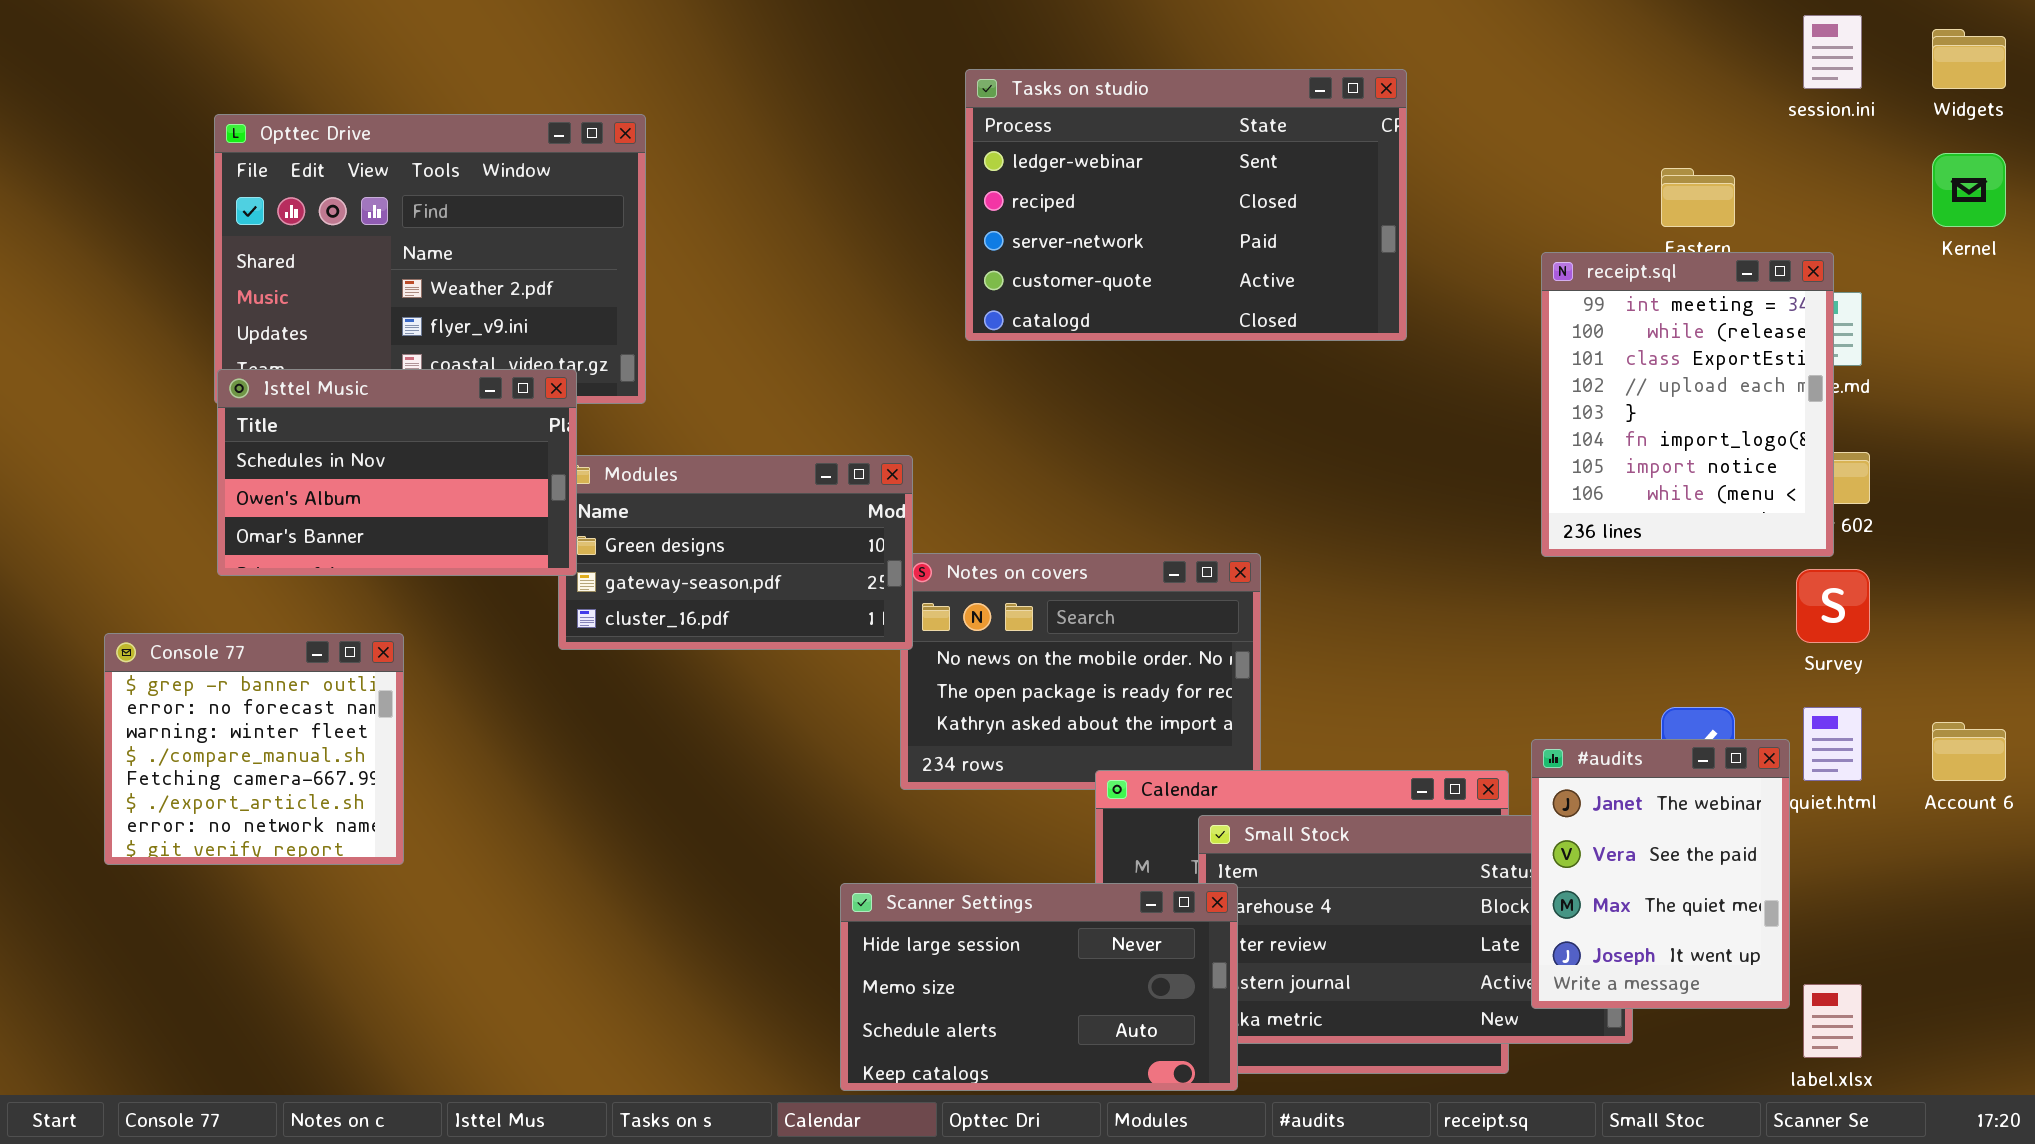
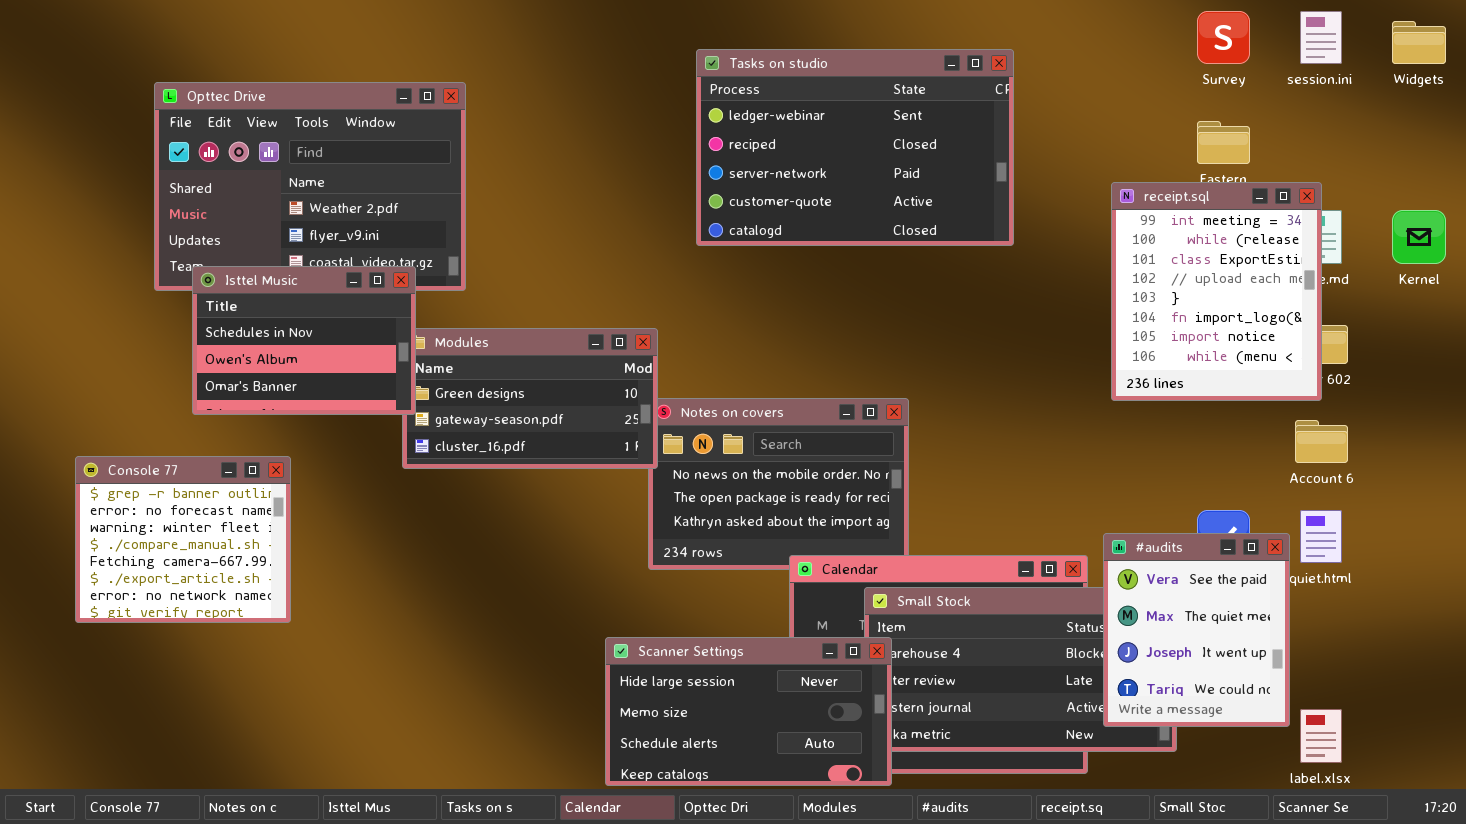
Kernel: [1932,153,2006,227] -> [1392,210,1446,264], moved
Isttel Music: [217,369,577,576] -> [192,266,416,415], resized
Survey: [1796,569,1870,643] -> [1197,11,1250,64], moved
Account 6: [1932,722,2006,781] -> [1295,420,1348,463], moved
#audits: [1531,739,1790,1009] -> [1103,533,1290,727], scrolled down 1 row

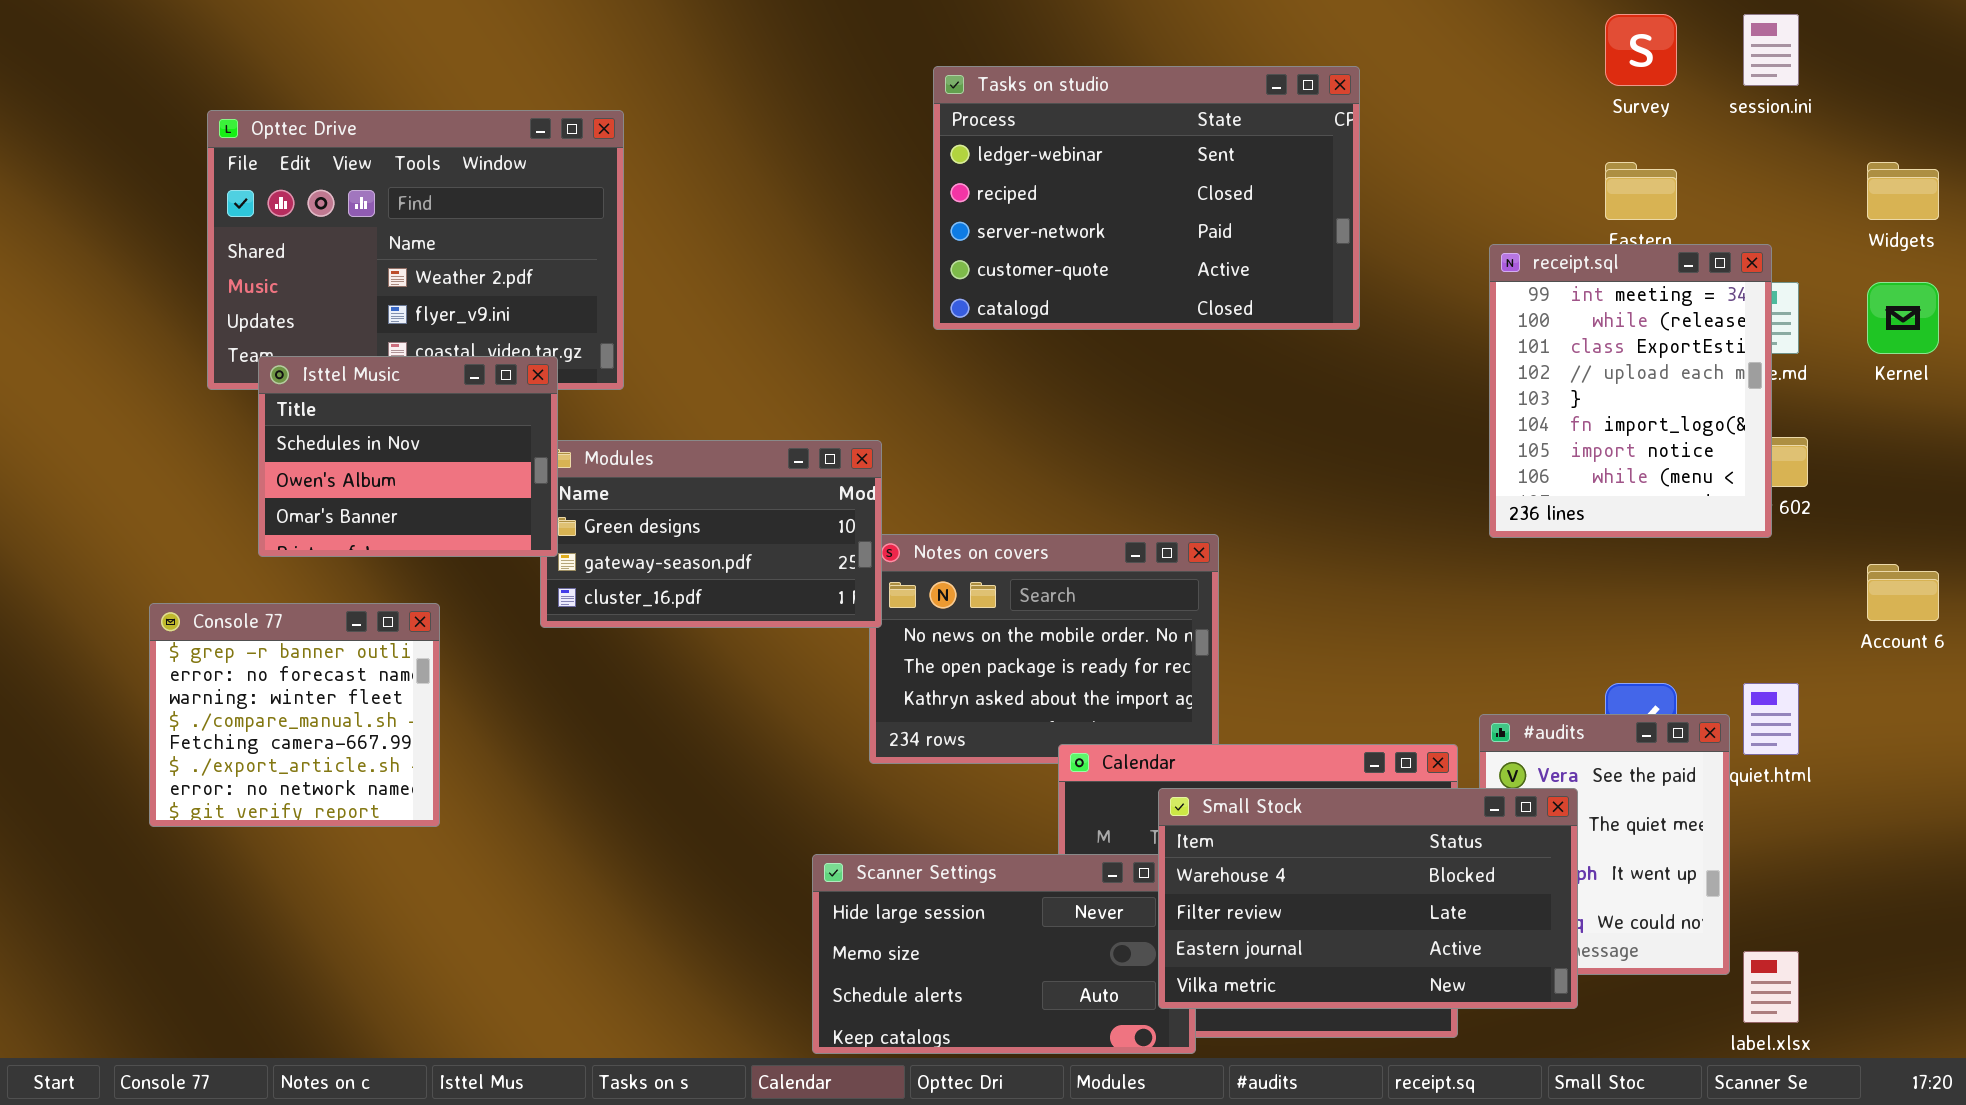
Widgets: [1392,21,1446,64] -> [1867,162,1939,220], moved
Account 6: [1295,420,1348,463] -> [1867,564,1939,621], moved
Console 77: [75,456,291,623] -> [149,603,440,827], moved
Small Stock: [864,587,1177,752] -> [1158,788,1578,1009], raised

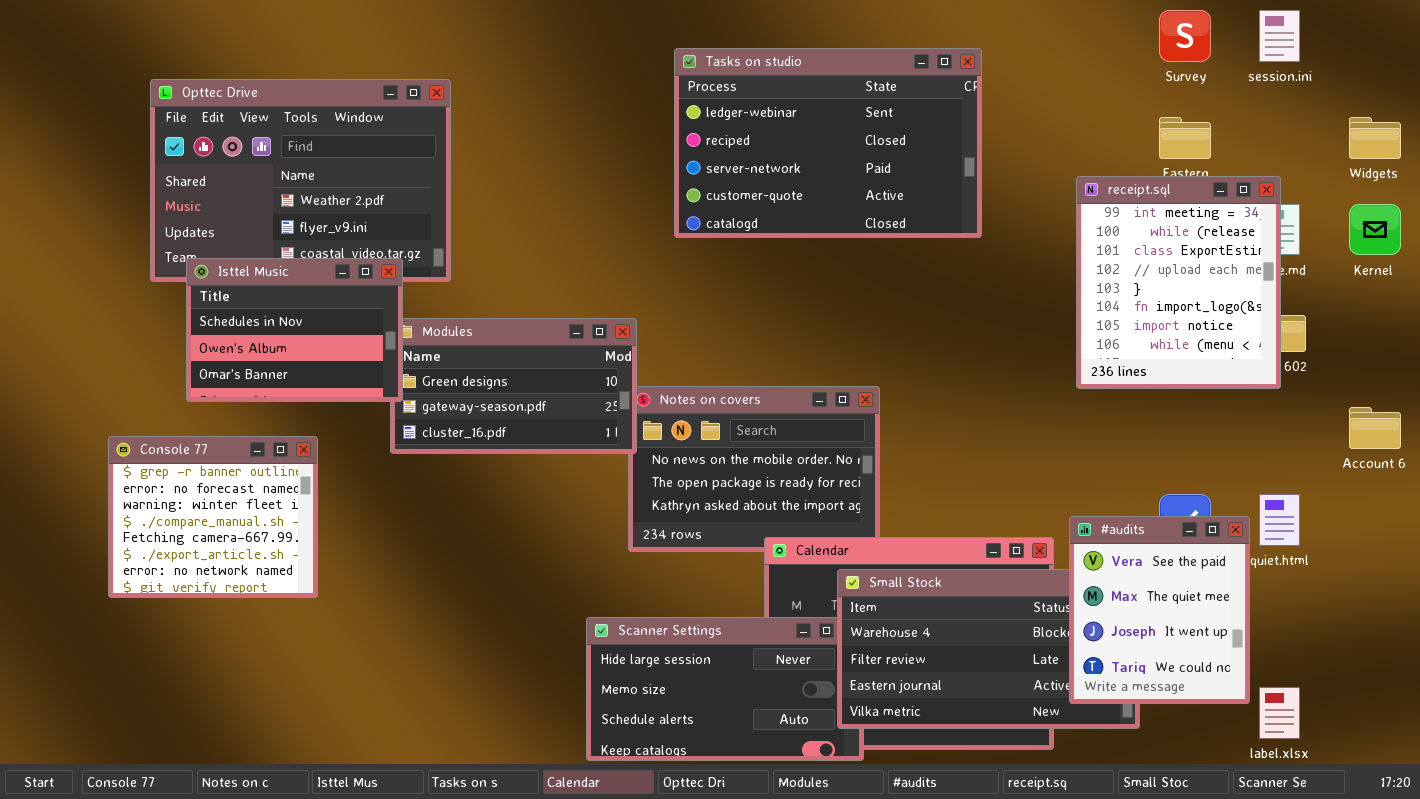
#audits: [1479,714,1730,975] -> [1069,516,1250,704], raised

